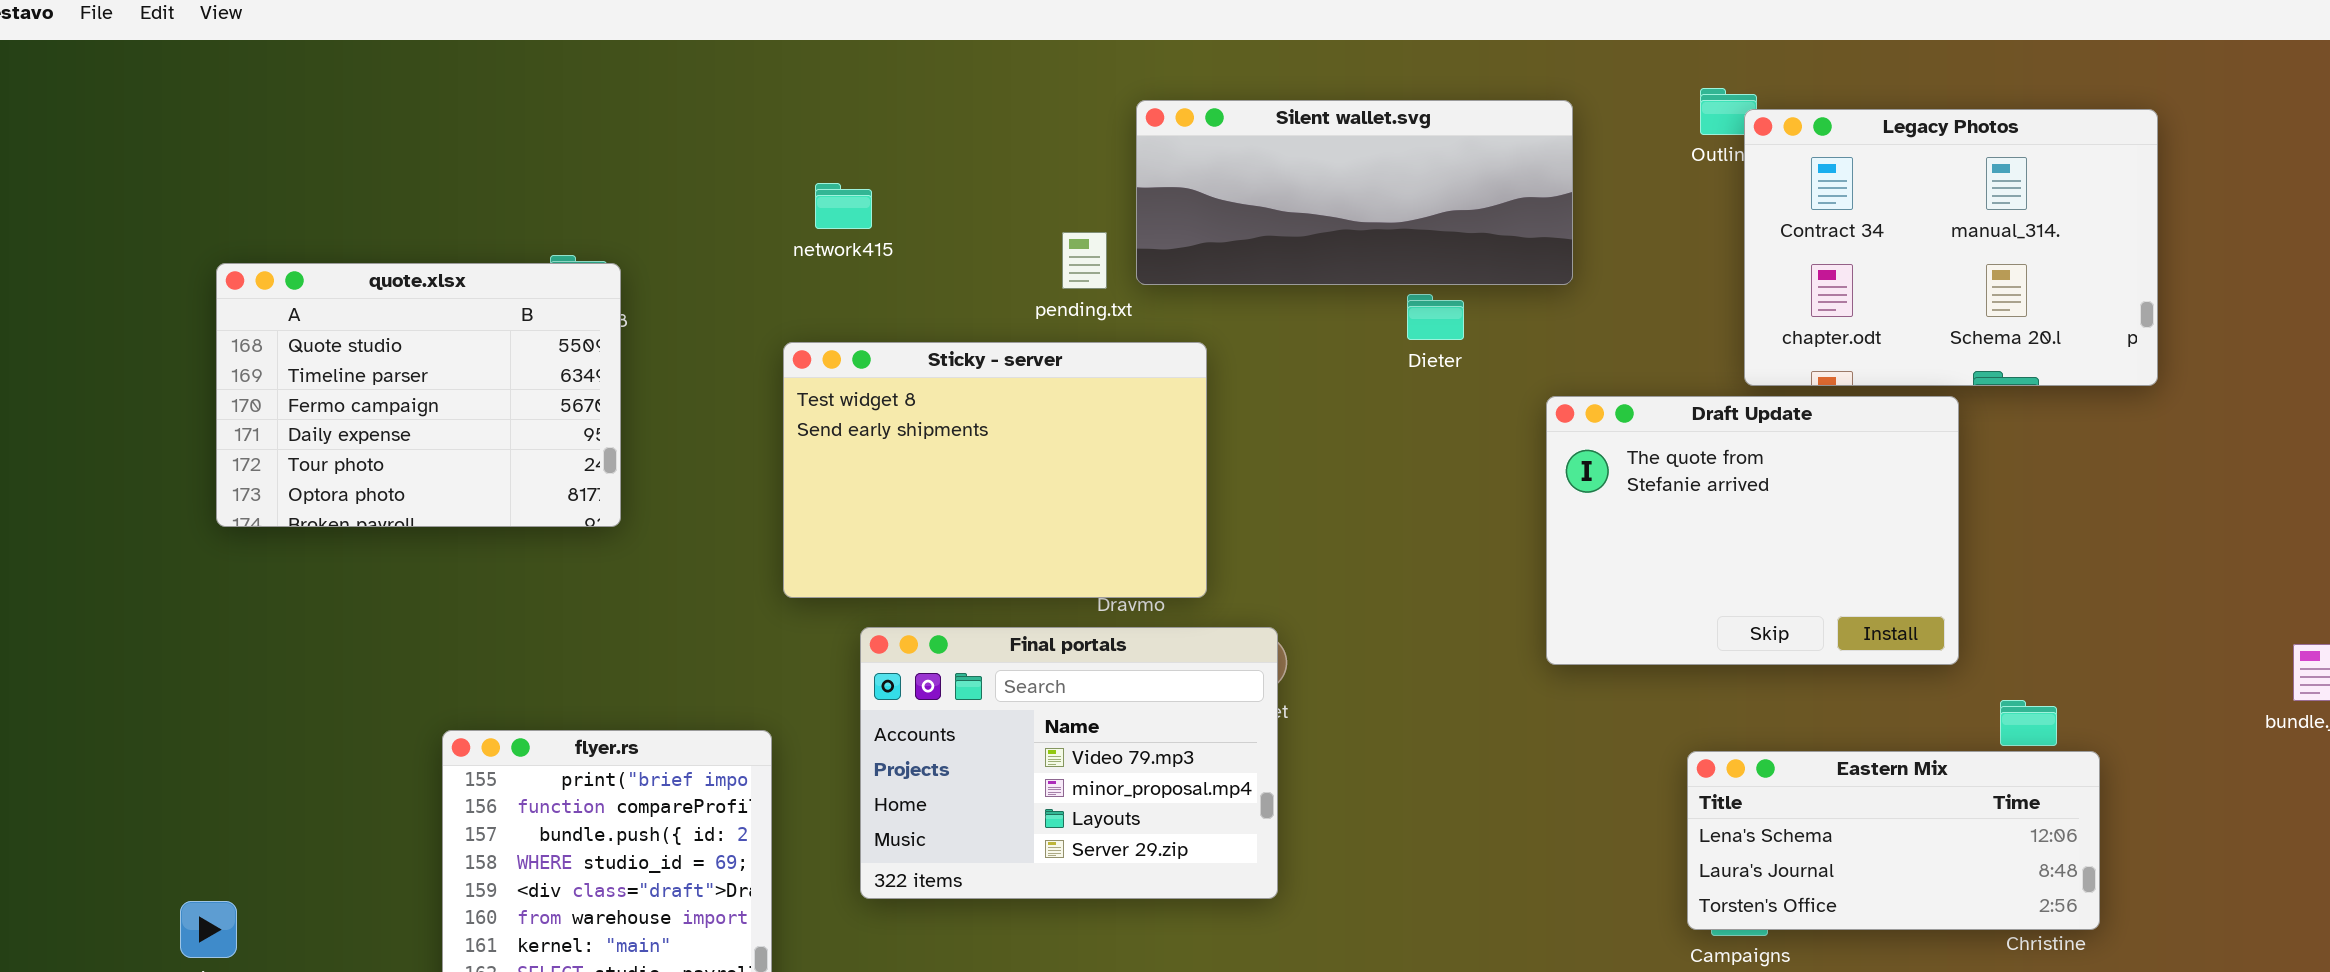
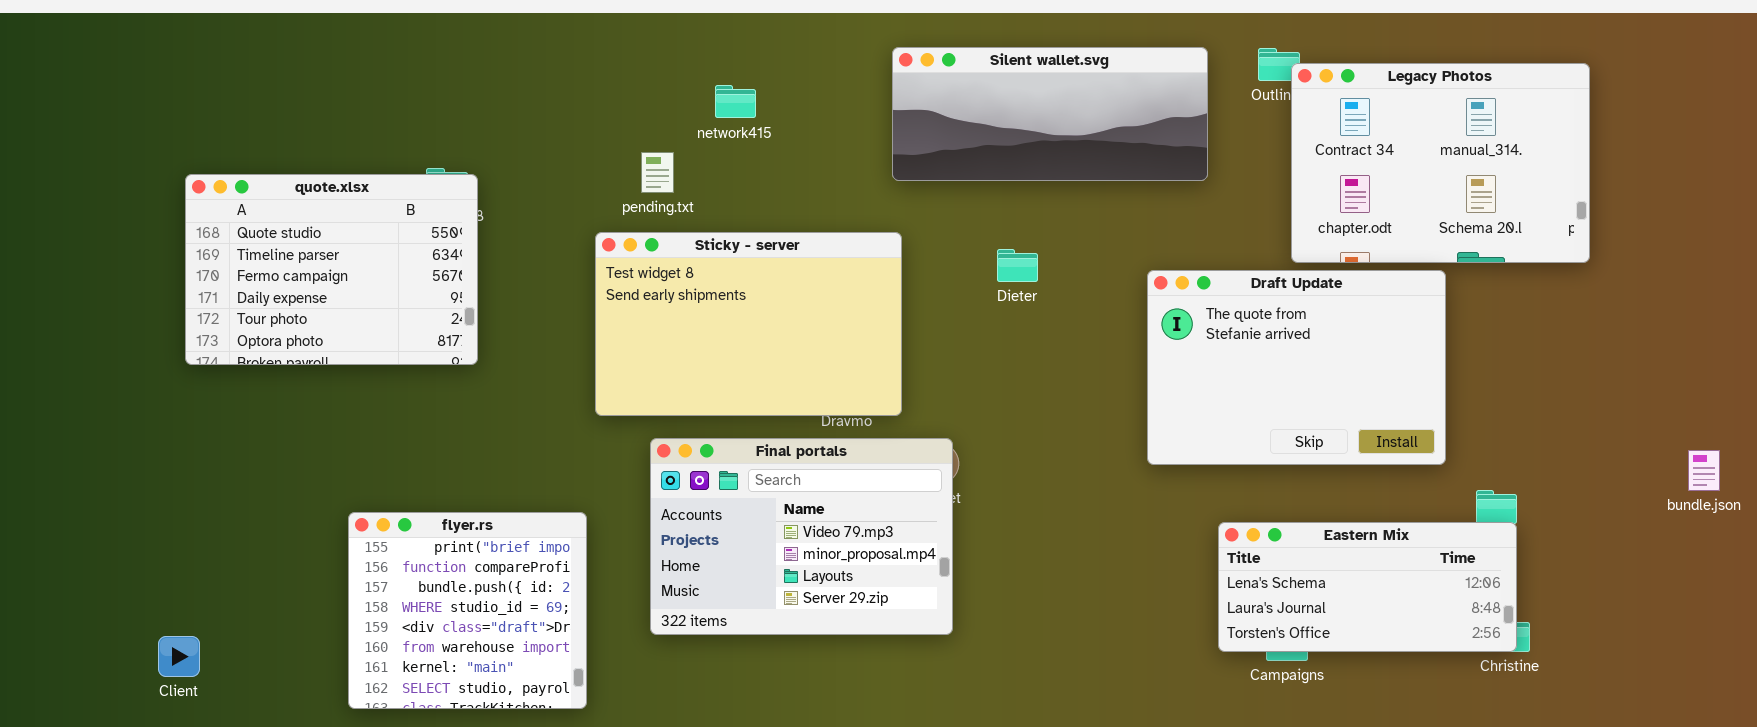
Silent wallet.svg: [1136,100,1573,285] -> [892,47,1208,181], moved
network415: [815,183,872,229] -> [715,85,756,118], moved
pending.txt: [1062,232,1107,289] -> [641,152,674,193], moved
Dieter: [1407,294,1464,340] -> [997,249,1038,282], moved
Eastern Mix: [1687,751,2100,930] -> [1218,522,1517,652], moved

